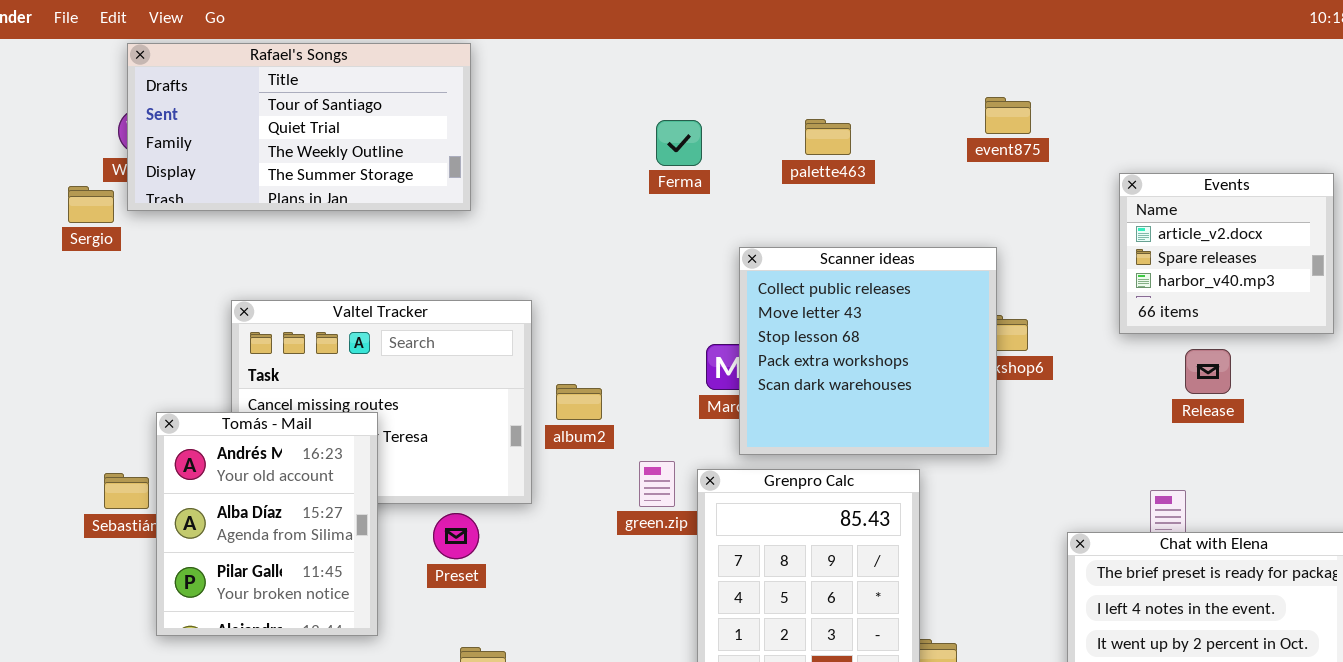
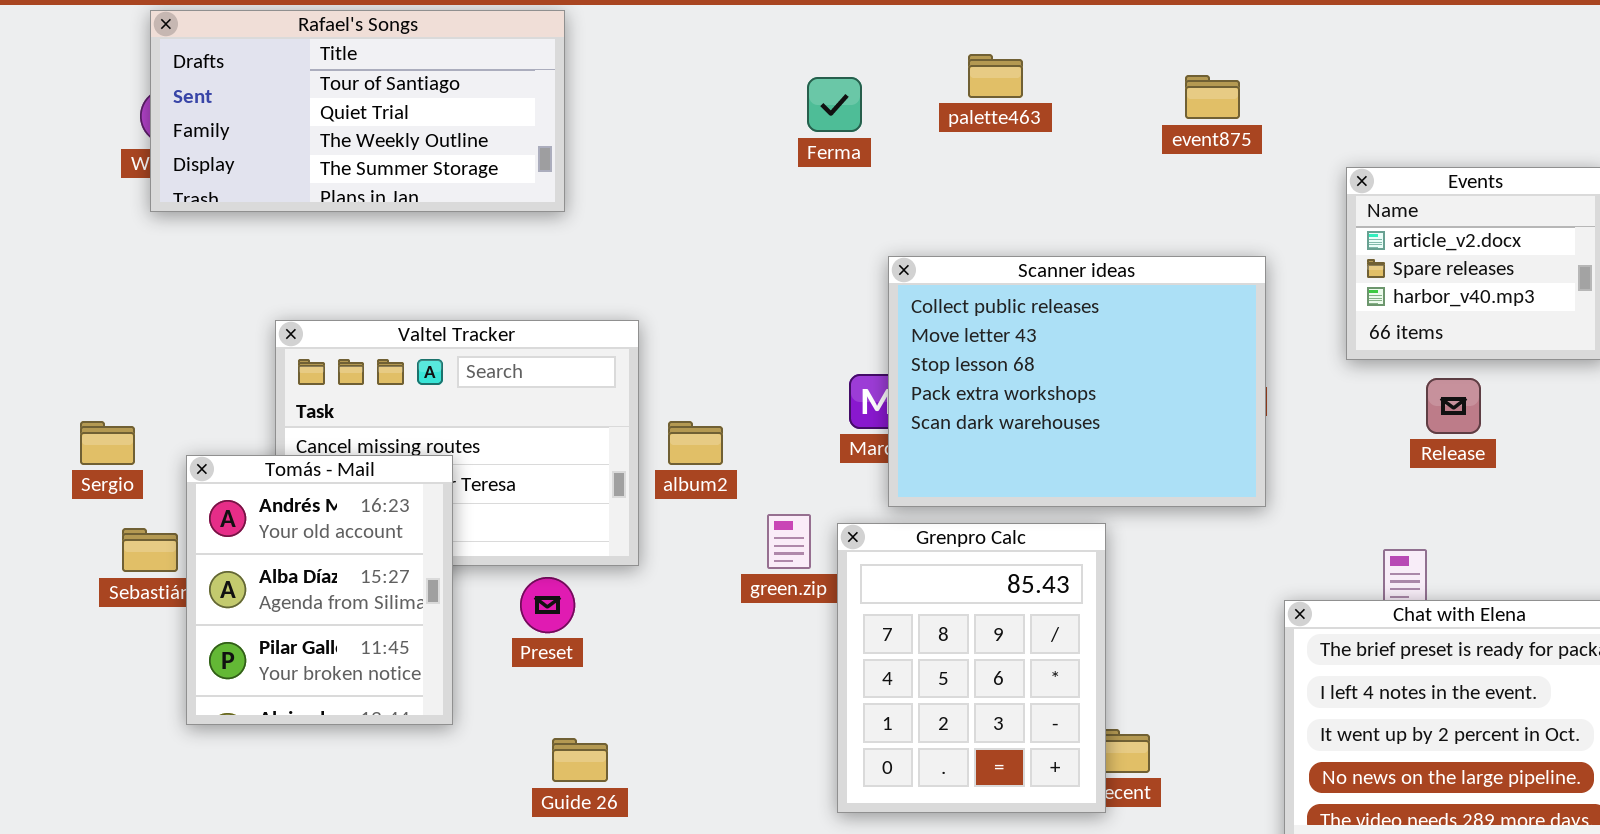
palette463: [805,119,851,155] -> [968,54,1023,98], moved
Ferma: [656,120,702,166] -> [807,77,862,132], moved
Sergio: [68,186,114,223] -> [80,421,135,465], moved
Scanner ideas: [739,247,997,455] -> [888,256,1266,507], resized

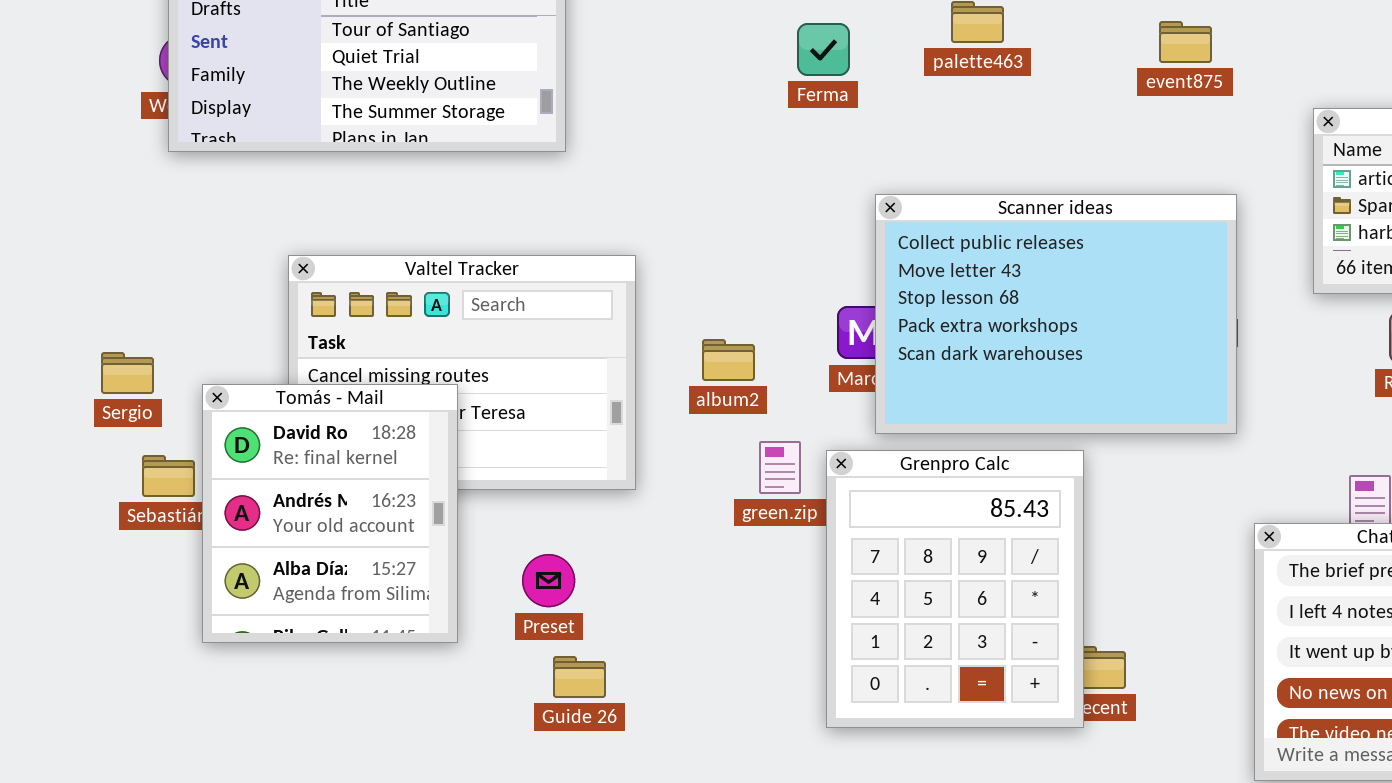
album2: [668,421,723,465] -> [702,339,755,381], moved
Tomás - Mail: [186,455,453,725] -> [202,384,458,643], scrolled up 1 row
Preset: [520,577,575,633] -> [522,554,575,607], moved

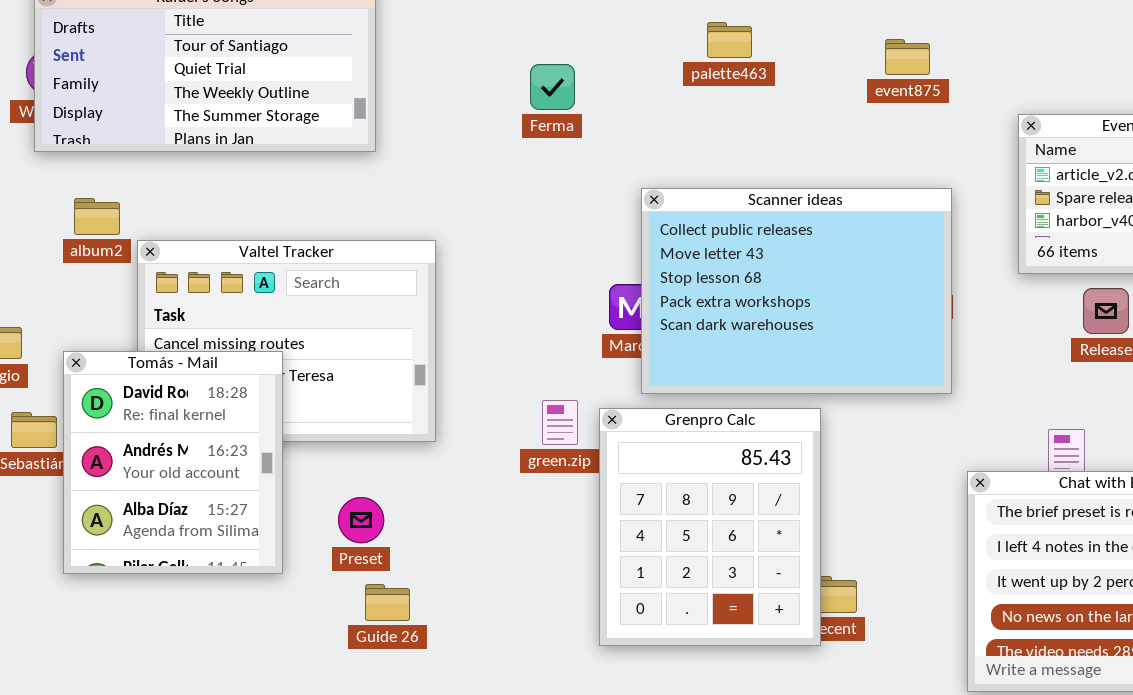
Ferma: [797,23,850,76] -> [530,64,575,110], moved
album2: [702,339,755,381] -> [74,198,120,235], moved

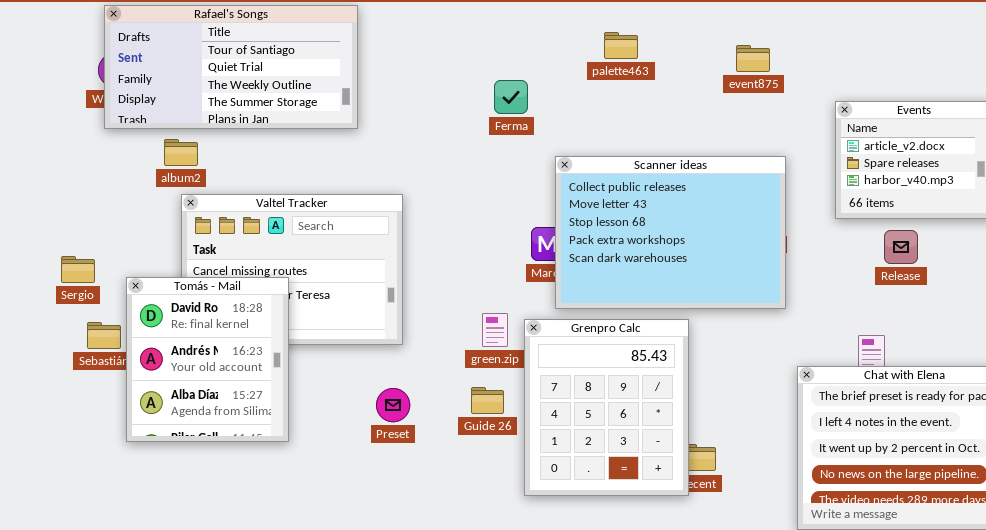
Ferma: [530,64,575,110] -> [494,80,528,114], moved
album2: [74,198,120,235] -> [164,139,198,166], moved
Preset: [338,497,384,543] -> [376,388,410,422], moved
Guide 26: [365,584,410,621] -> [471,387,504,414], moved

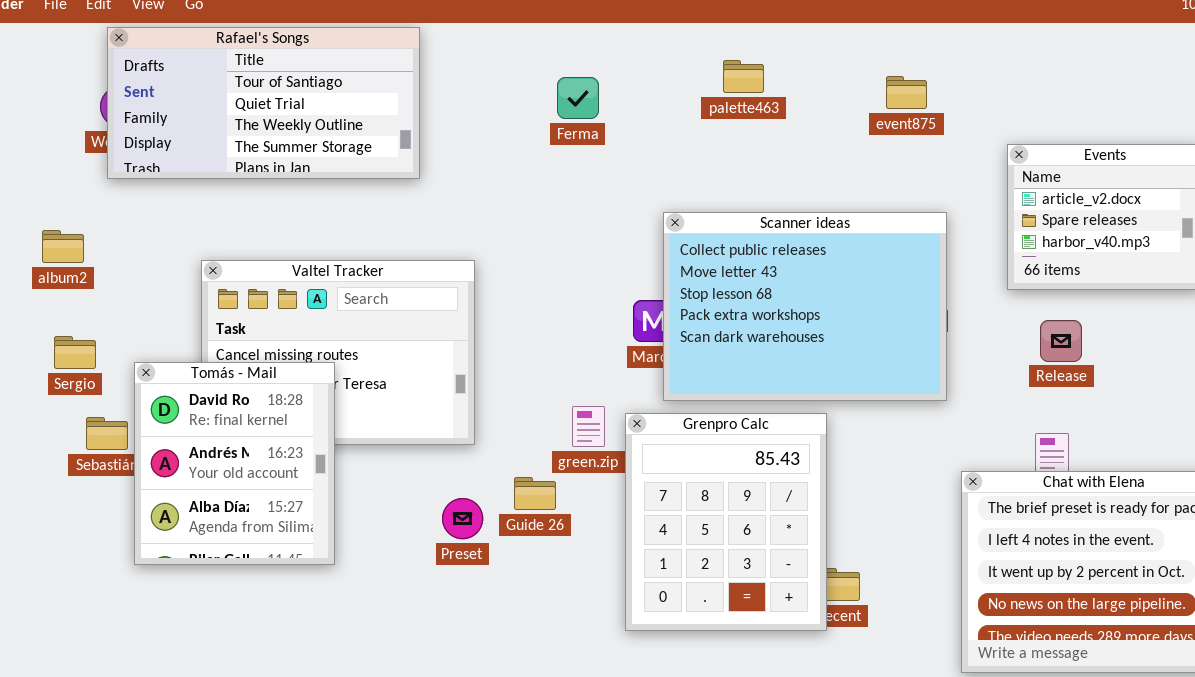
Ferma: [494,80,528,114] -> [557,77,599,119], moved
album2: [164,139,198,166] -> [42,230,84,263], moved
Release: [884,230,918,264] -> [1040,320,1082,362], moved
Guide 26: [471,387,504,414] -> [514,477,556,510], moved

